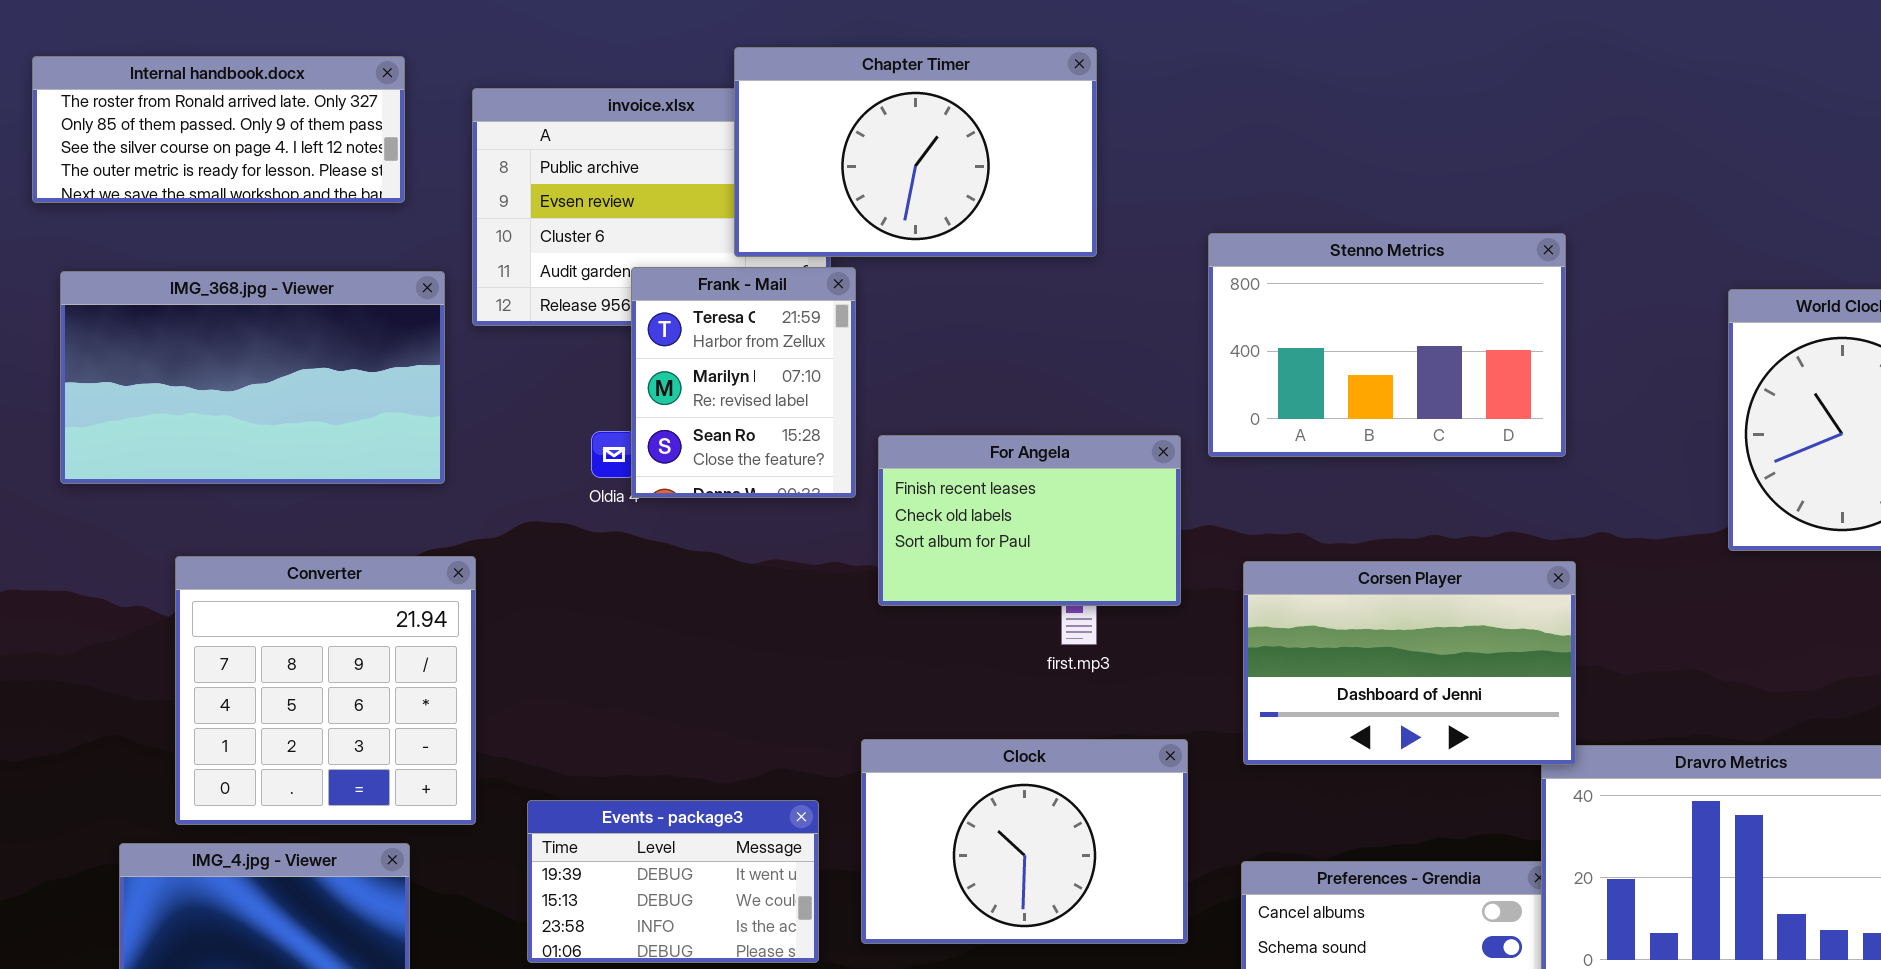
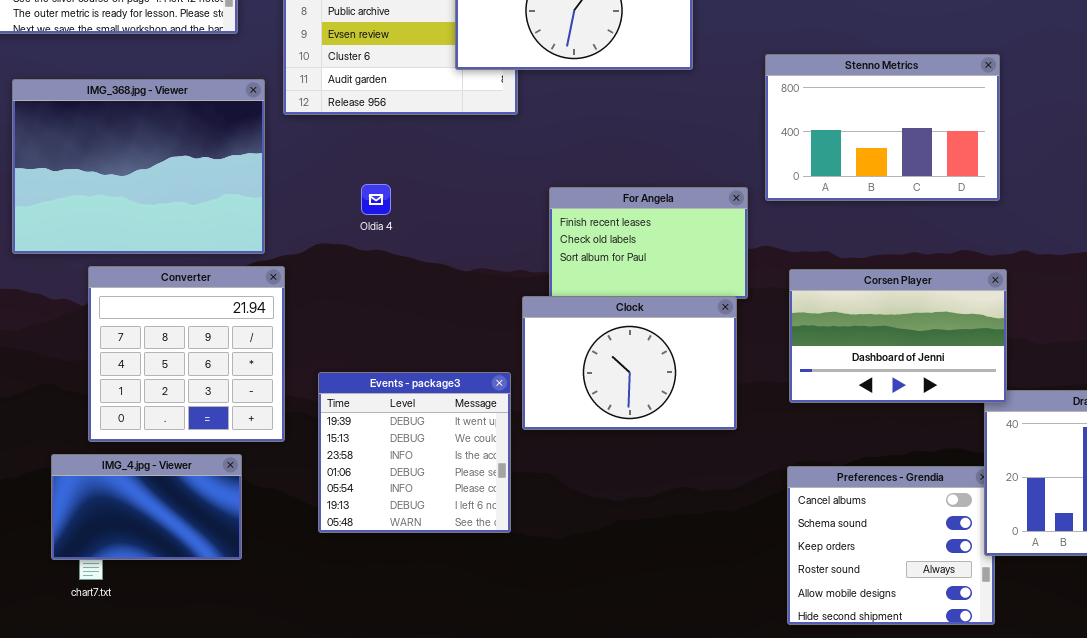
Frank - Mail: [631,267,856,498] -> none, closed
IMG_368.jpg - Viewer: [60,271,445,484] -> [12,79,265,254], resized
Clock: [861,739,1188,944] -> [522,296,737,430], moved
Events - package3: [527,800,819,963] -> [318,372,511,533], resized

